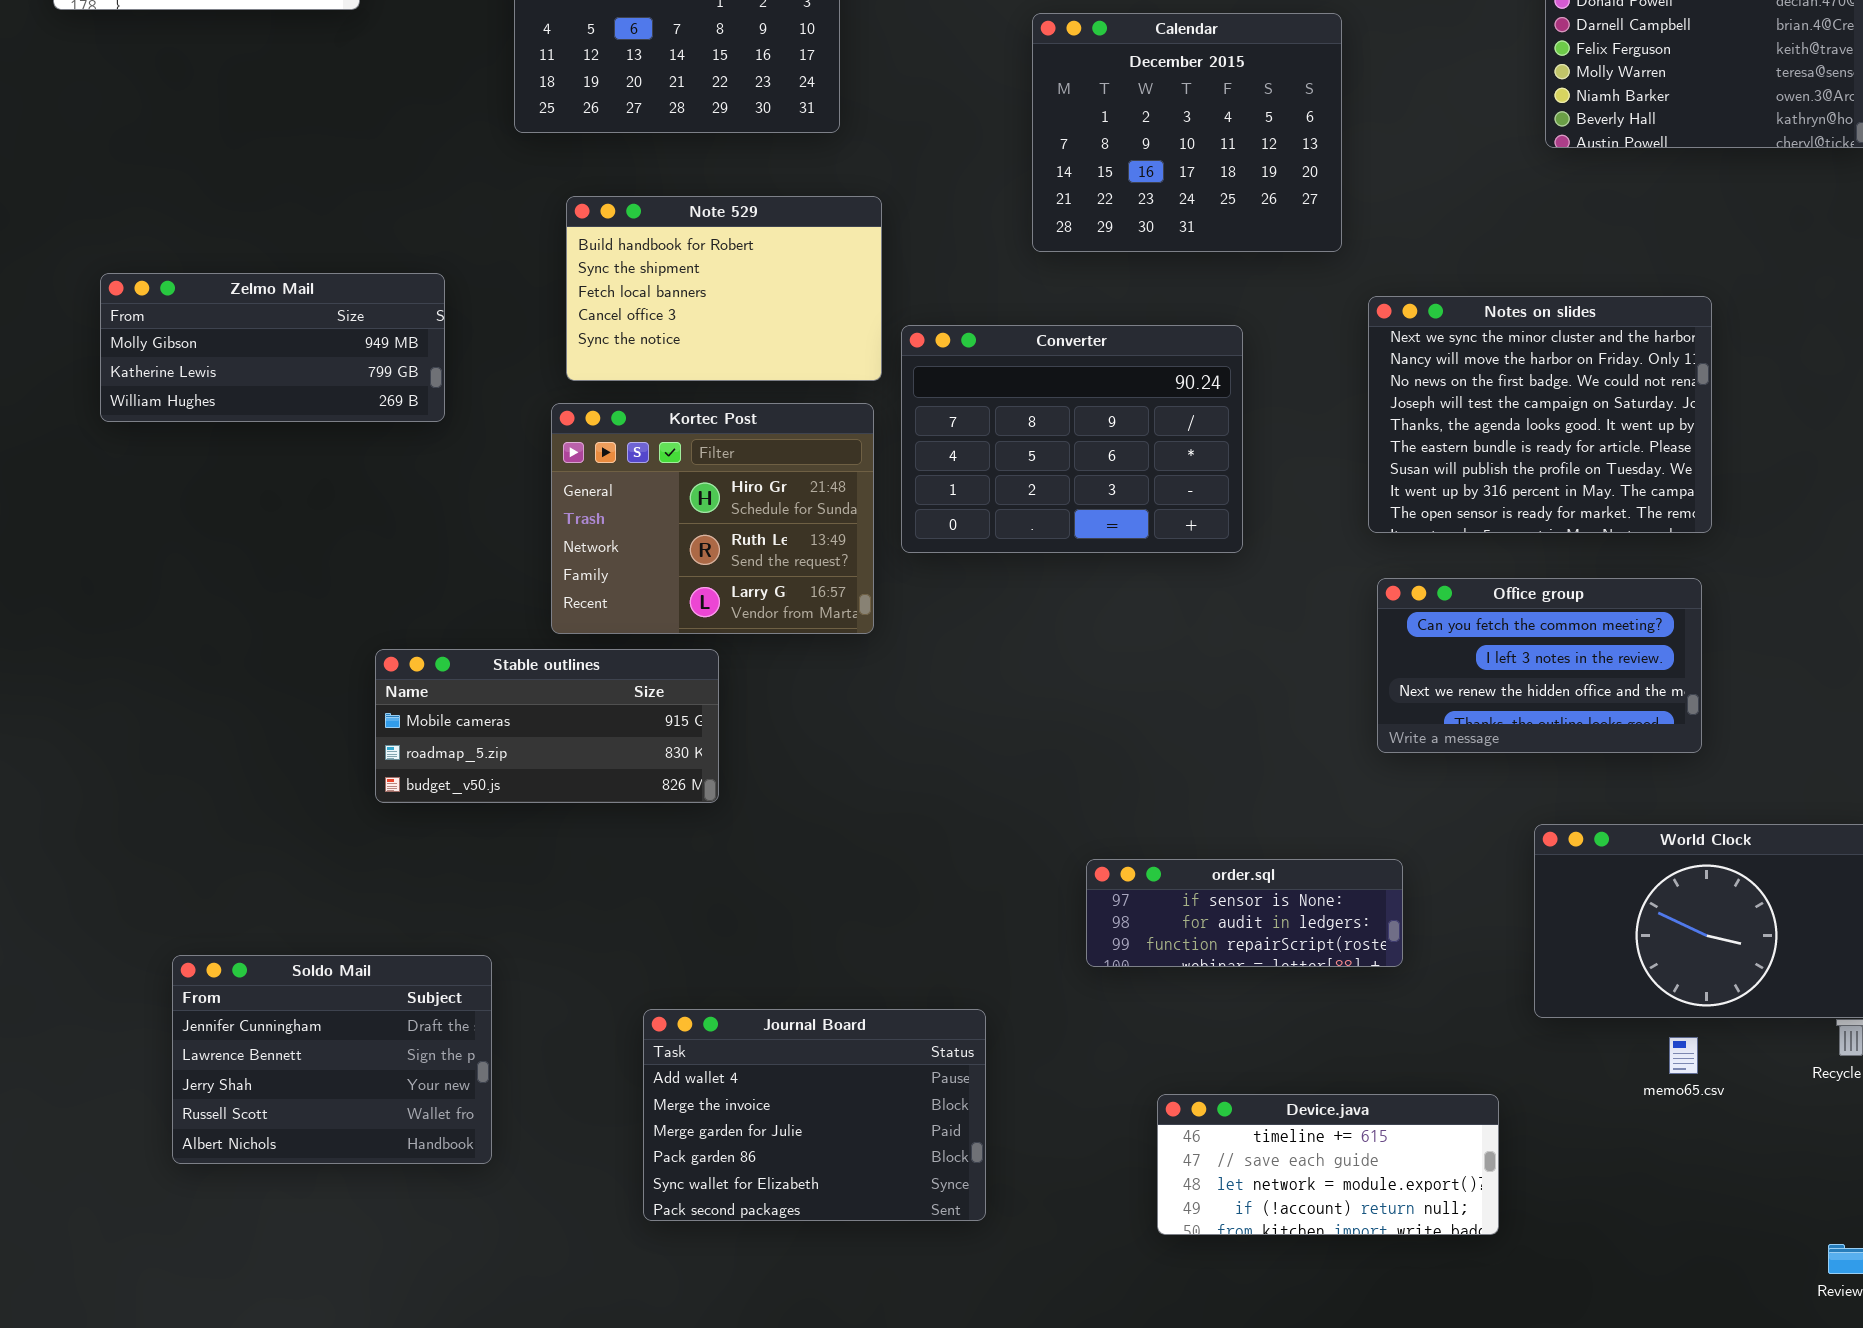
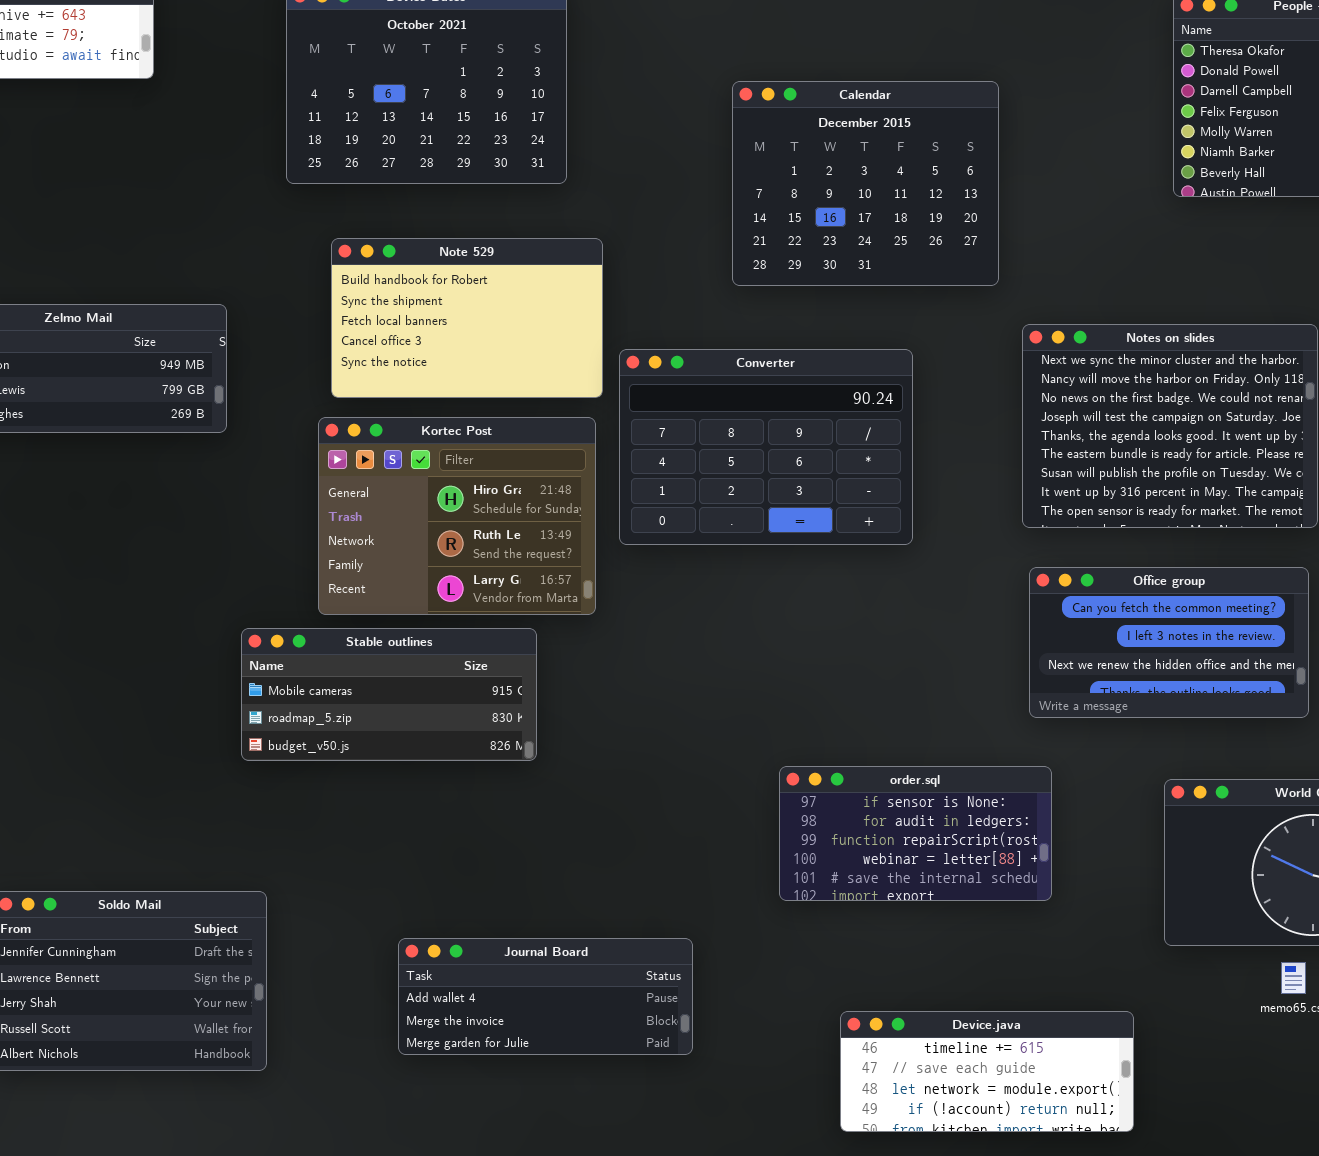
Stable outlines: [375,649,719,803] -> [241,628,537,761], moved
order.sql: [1086,859,1403,967] -> [779,766,1052,901], resized
Journal Board: [643,1009,986,1221] -> [398,938,693,1055], resized

